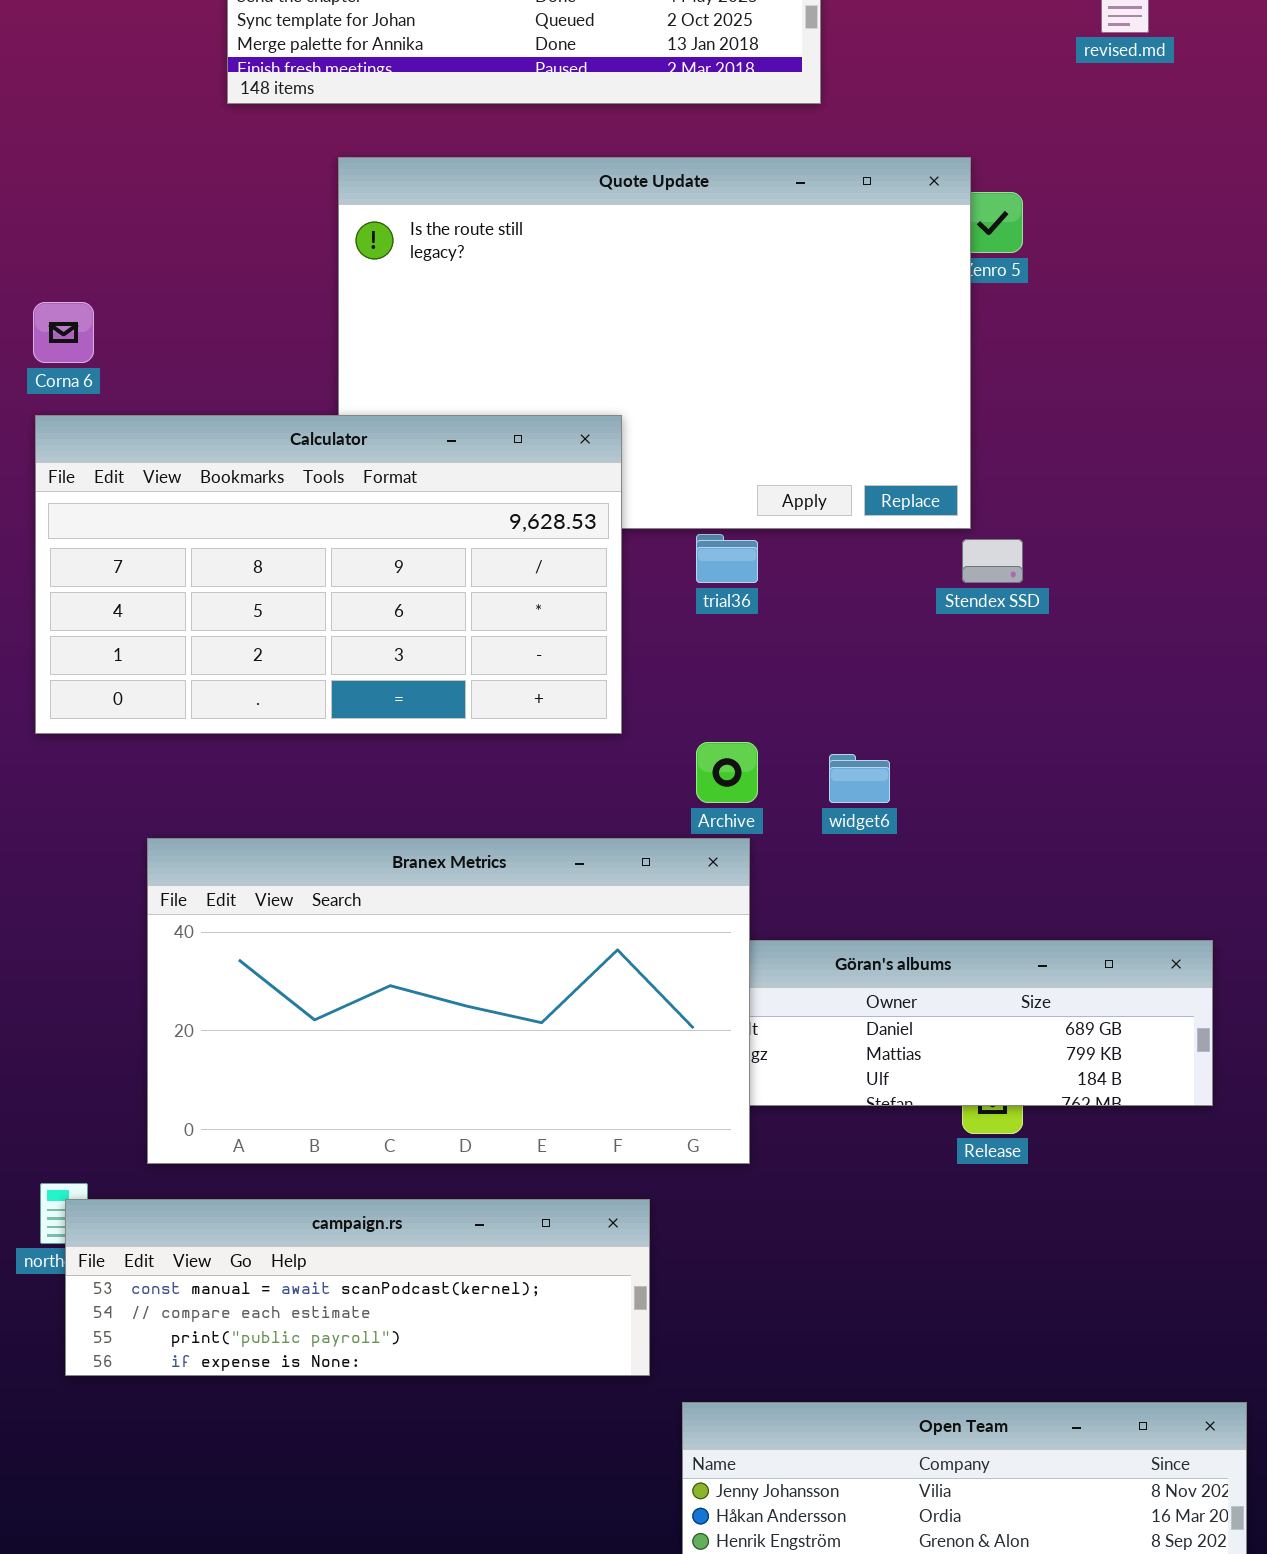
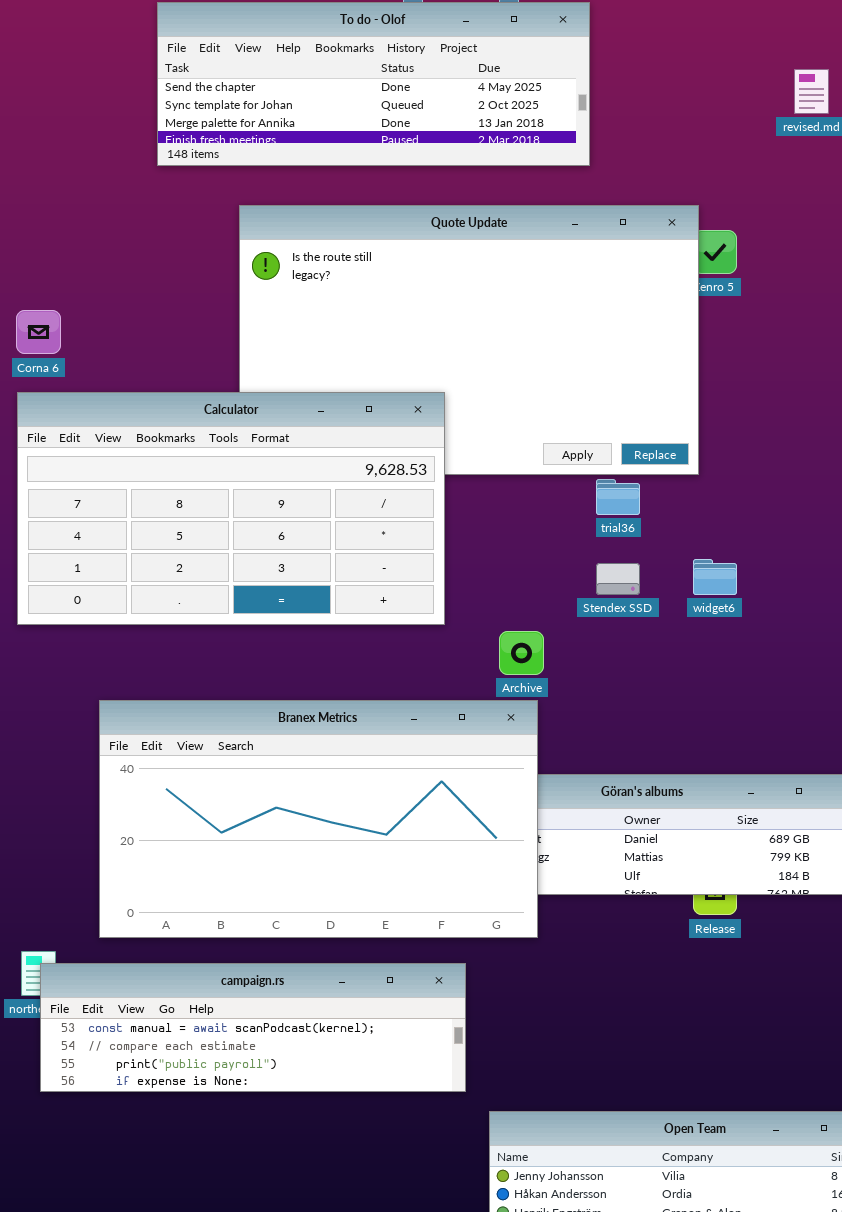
trial36: [696,534,758,583] -> [596,479,640,515], moved
Stendex SSD: [962,539,1023,583] -> [596,563,640,595], moved
widget6: [829,754,890,803] -> [693,559,737,595], moved

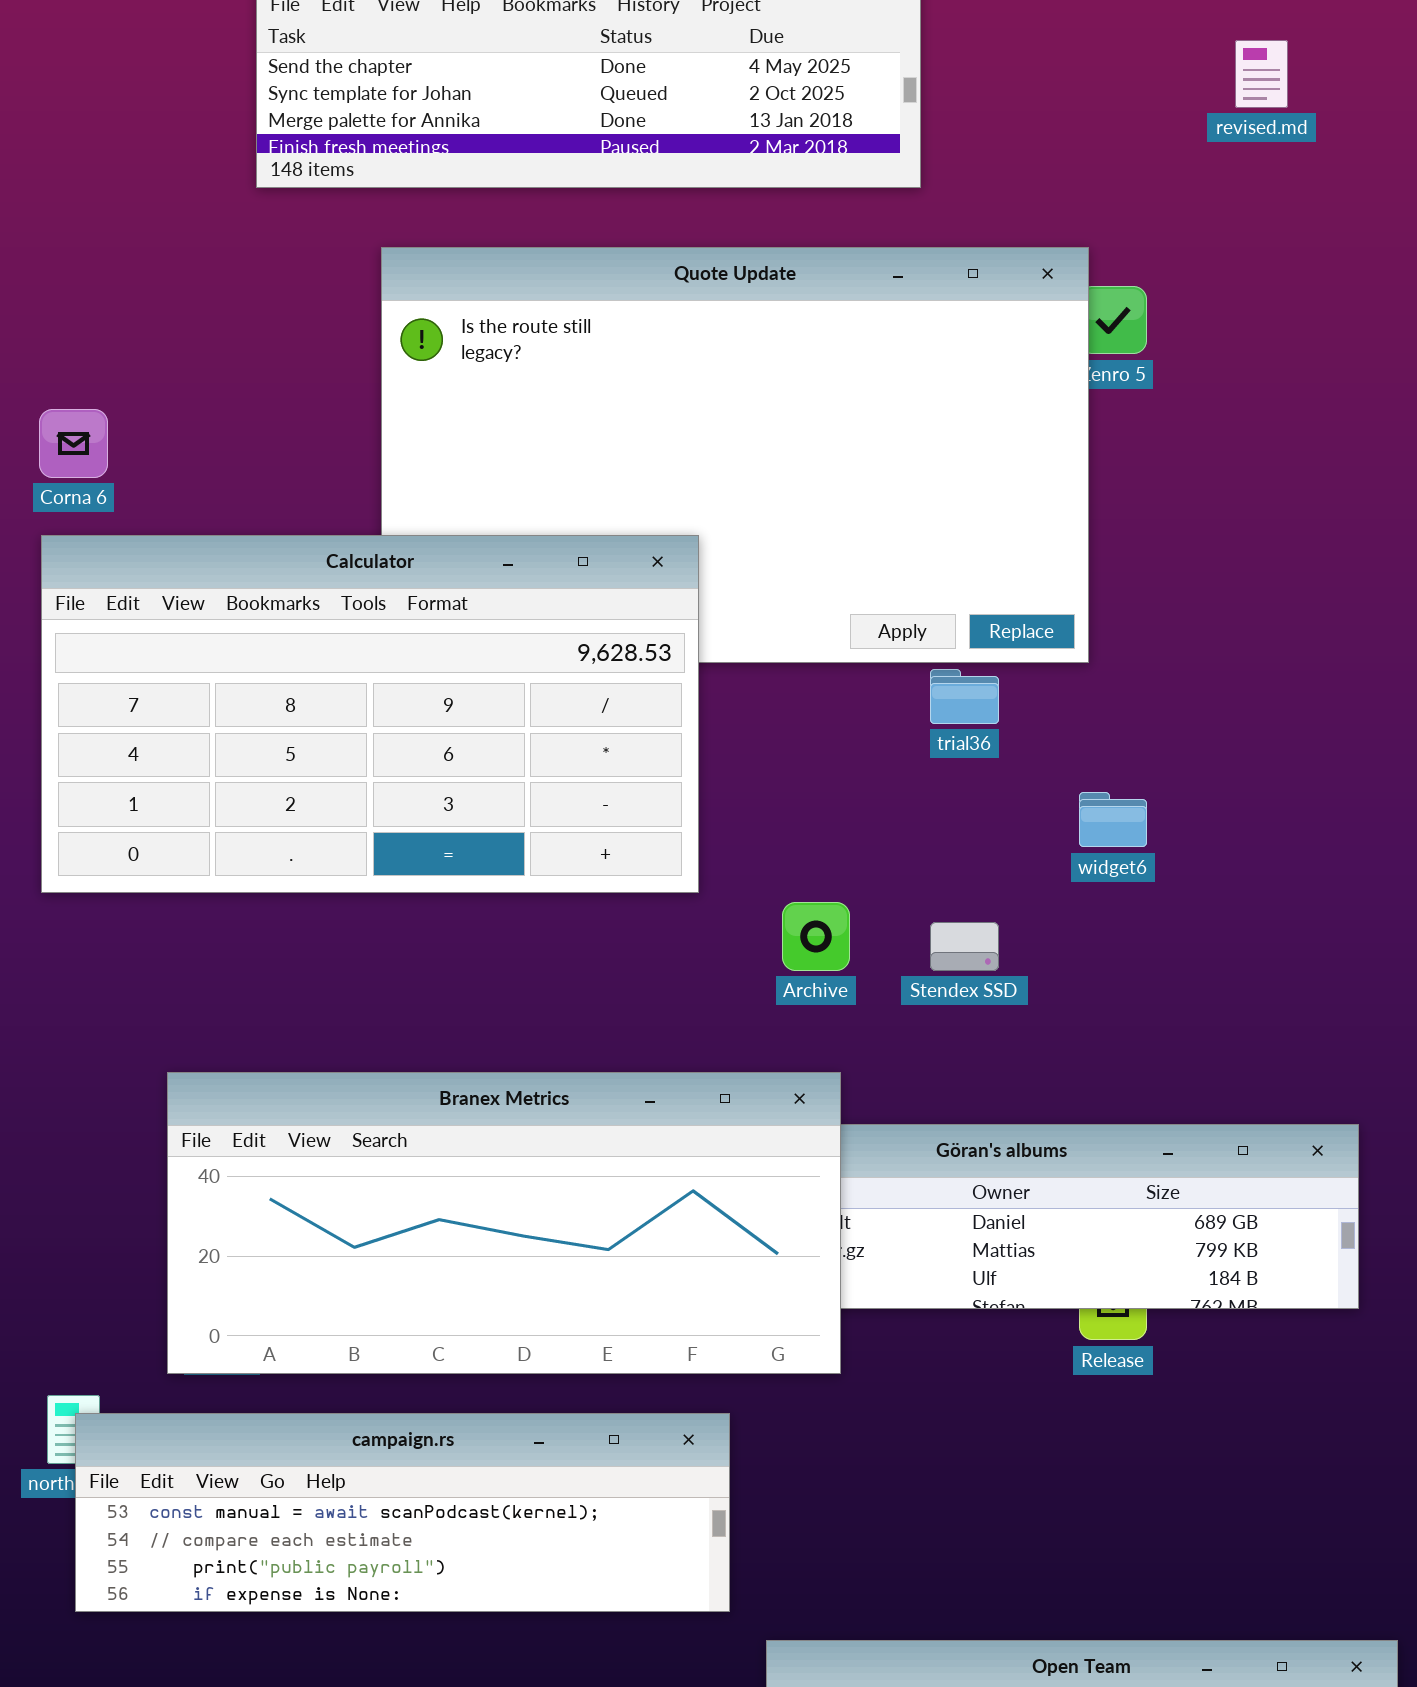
Stendex SSD: [596,563,640,595] -> [930,922,999,971], moved
Branex Metrics: [99,700,538,938] -> [167,1072,841,1374], resized

